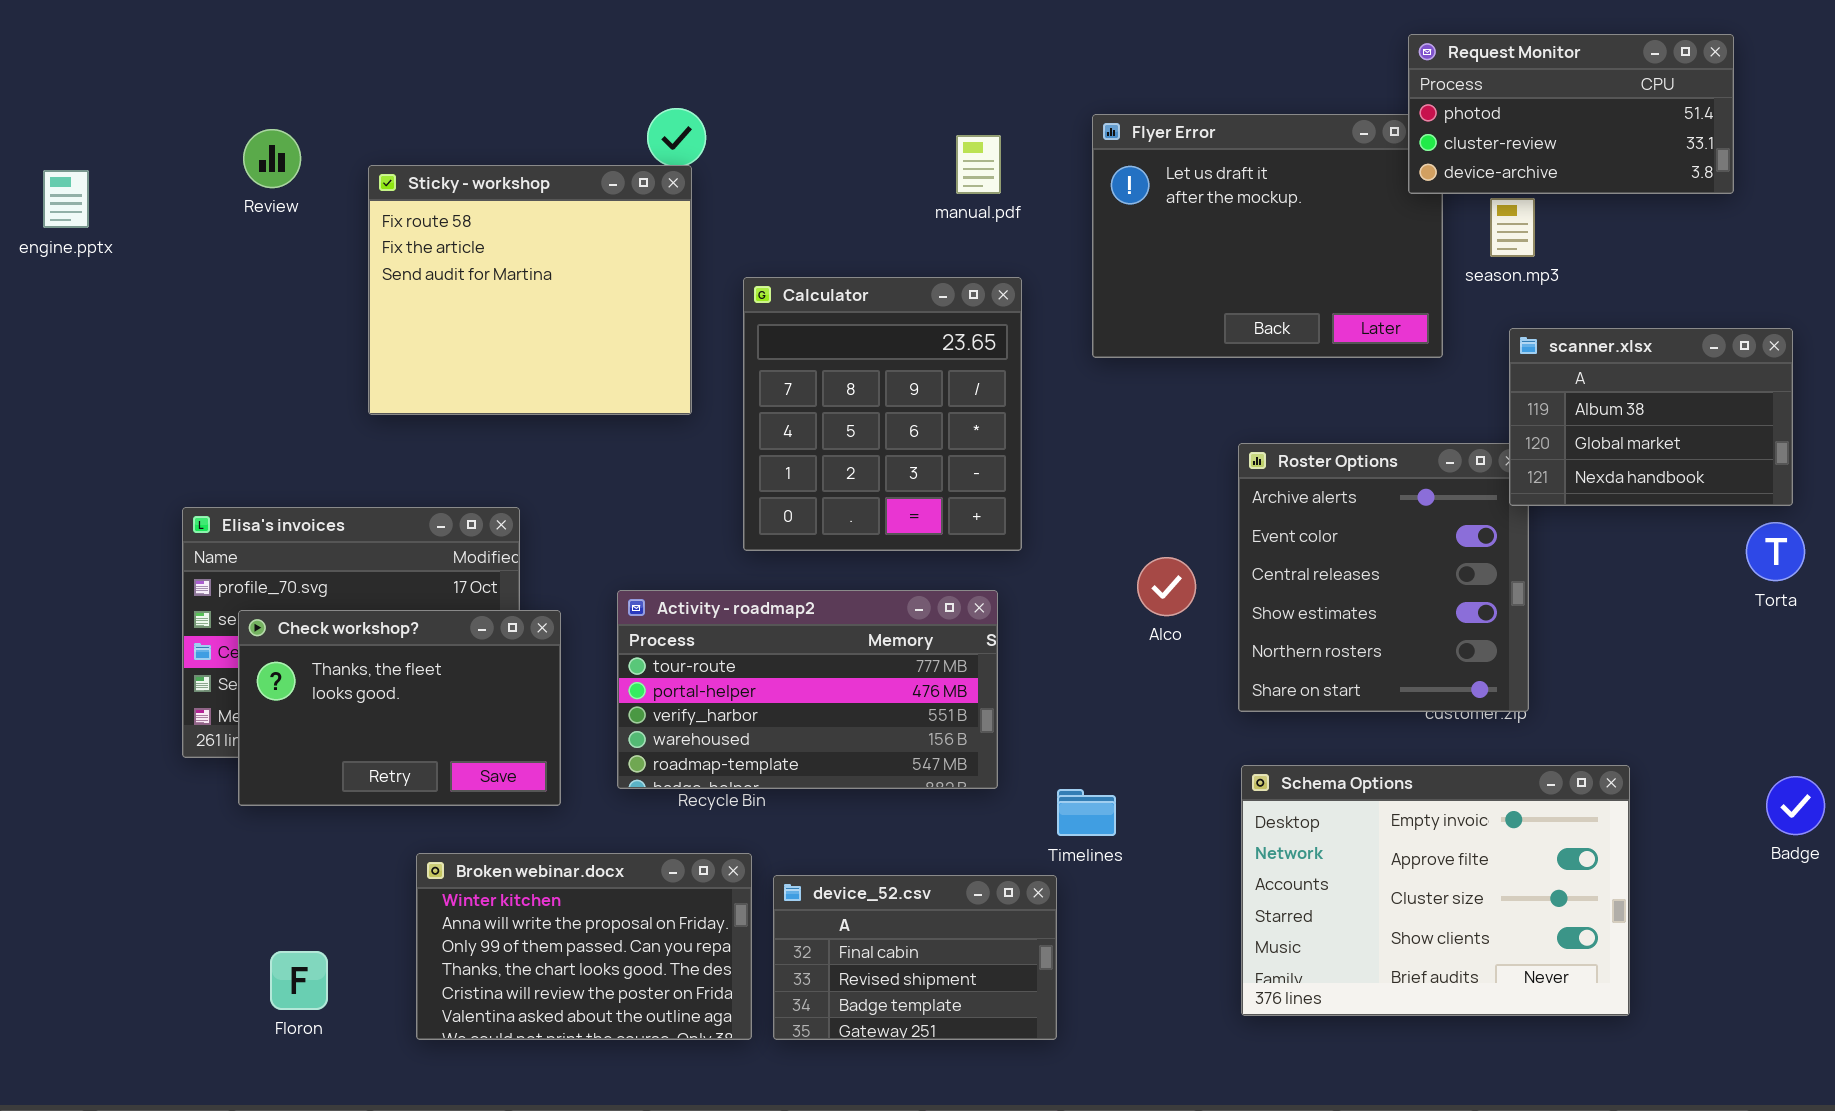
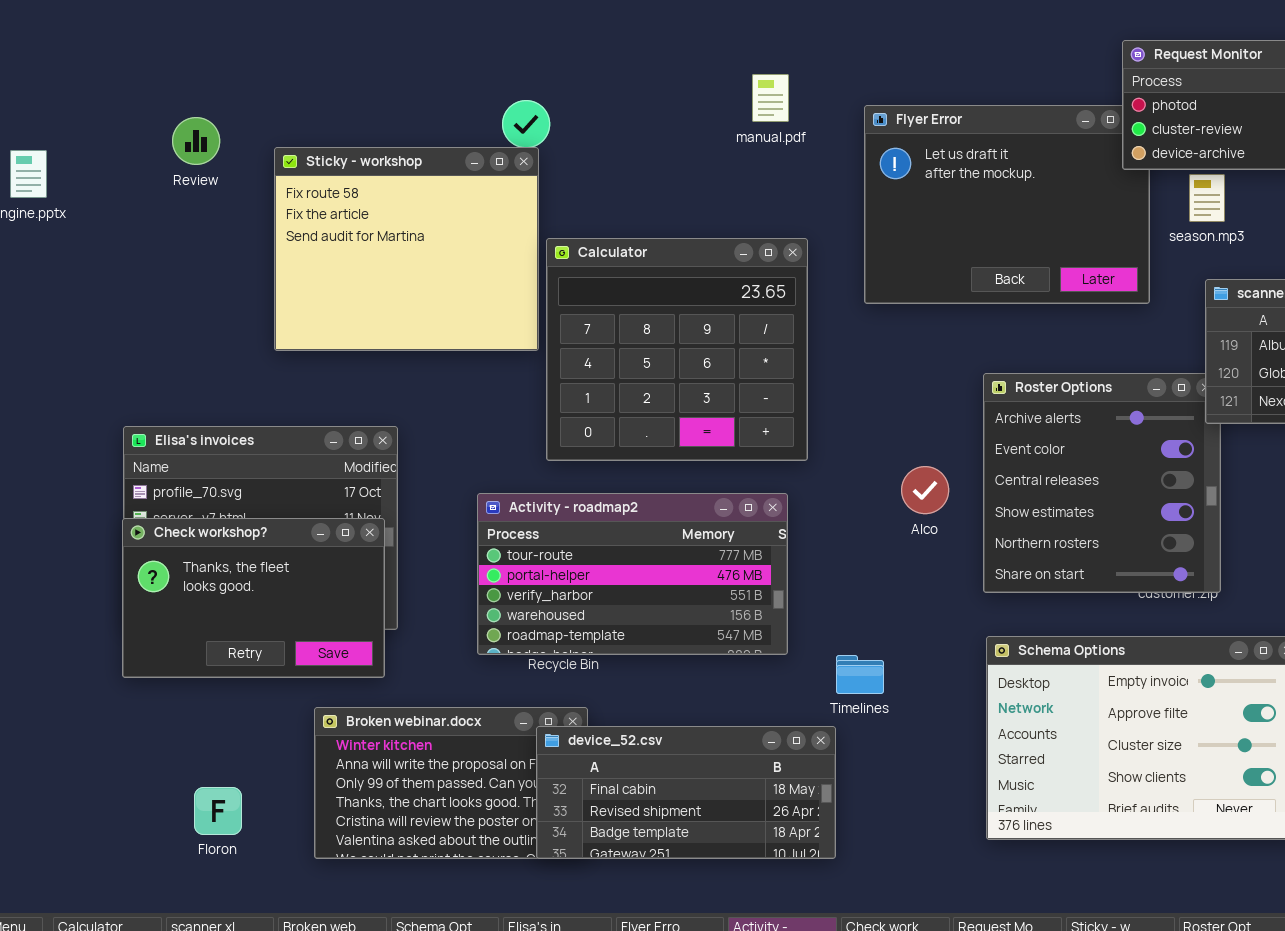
manual.pdf: [956,135,1001,194] -> [752,74,789,122], moved
Calculator: [743,277,1022,551] -> [546,238,808,461], resized
Check workshop?: [238,610,561,806] -> [122,518,385,678], moved
device_52.csv: [773,875,1057,1040] -> [536,726,836,859], resized

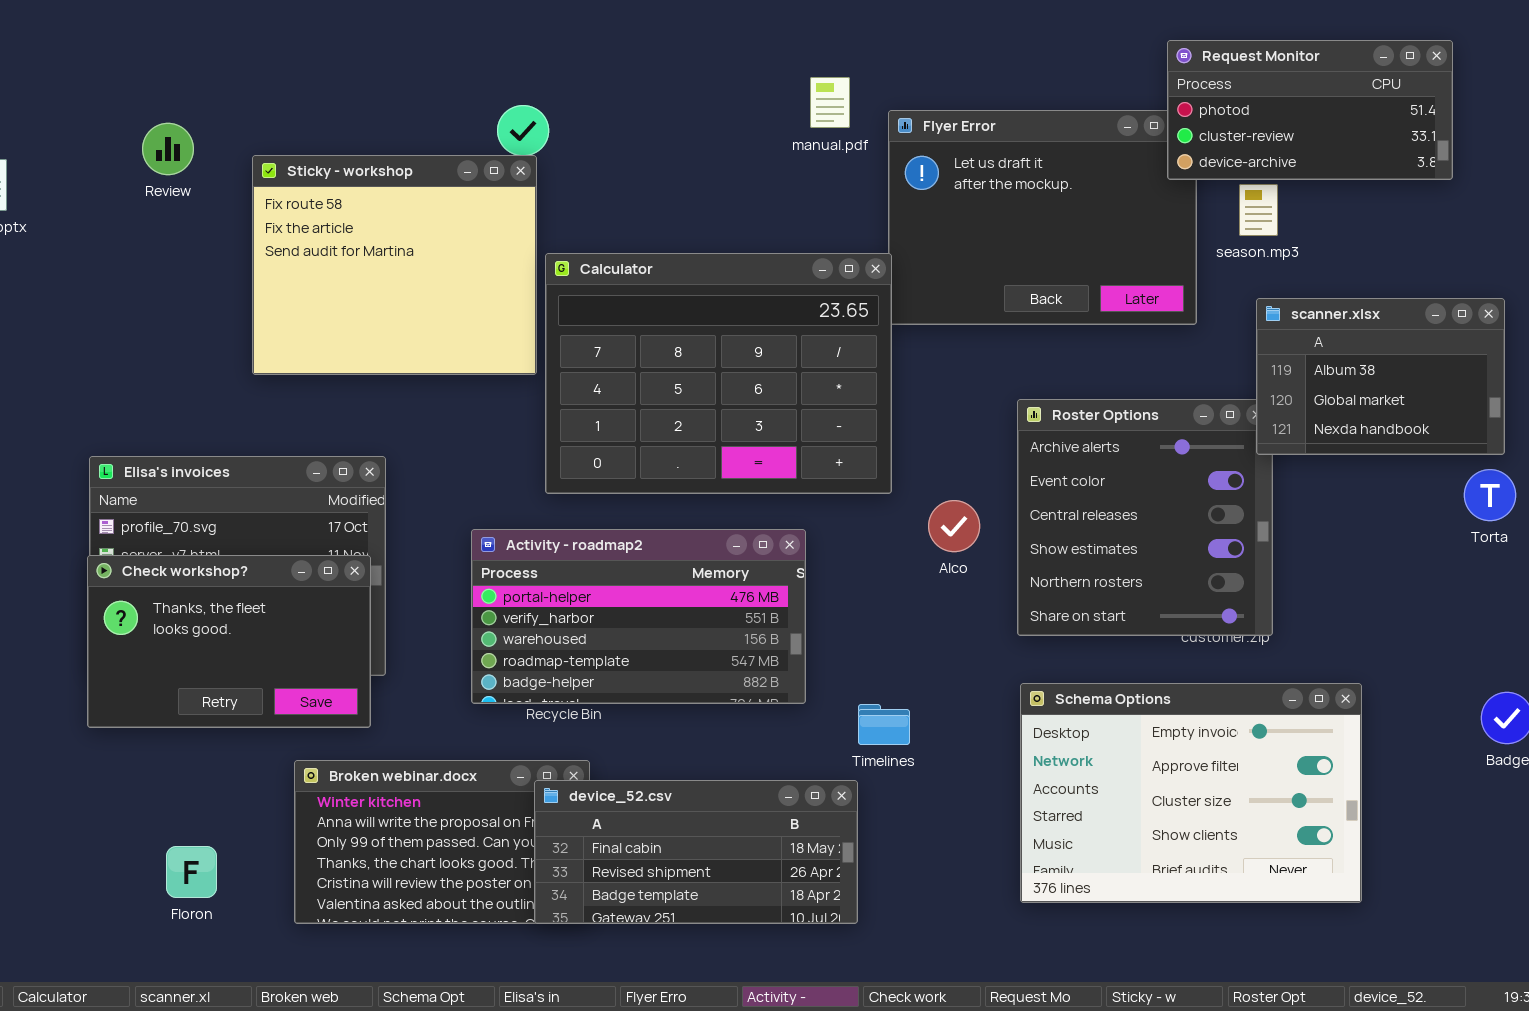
manual.pdf: [752,74,789,122] -> [810,77,850,128], moved
Calculator: [546,238,808,461] -> [545,253,892,494], resized
Activity - roadmap2: [477,493,788,655] -> [471,529,806,704], scrolled down 1 row

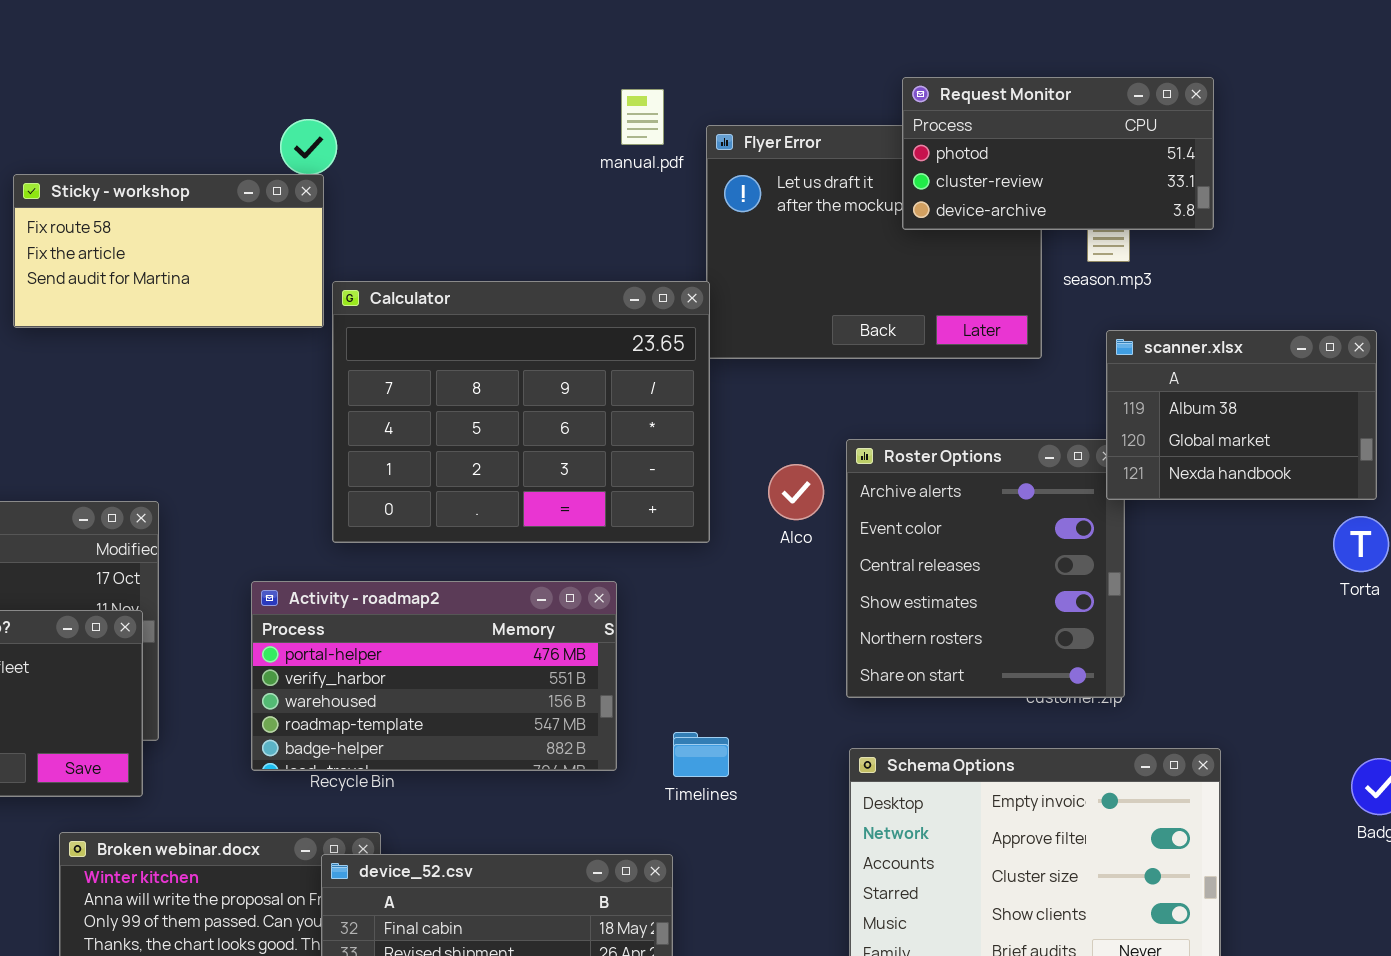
Request Monitor: [1167,40,1453,180] -> [902,77,1214,230], moved
Sticky - workshop: [252,155,537,375] -> [13,174,324,328], resized
Alco: [928,500,980,552] -> [768,464,824,520], moved
Timelines: [858,704,910,745] -> [673,732,729,777], moved

